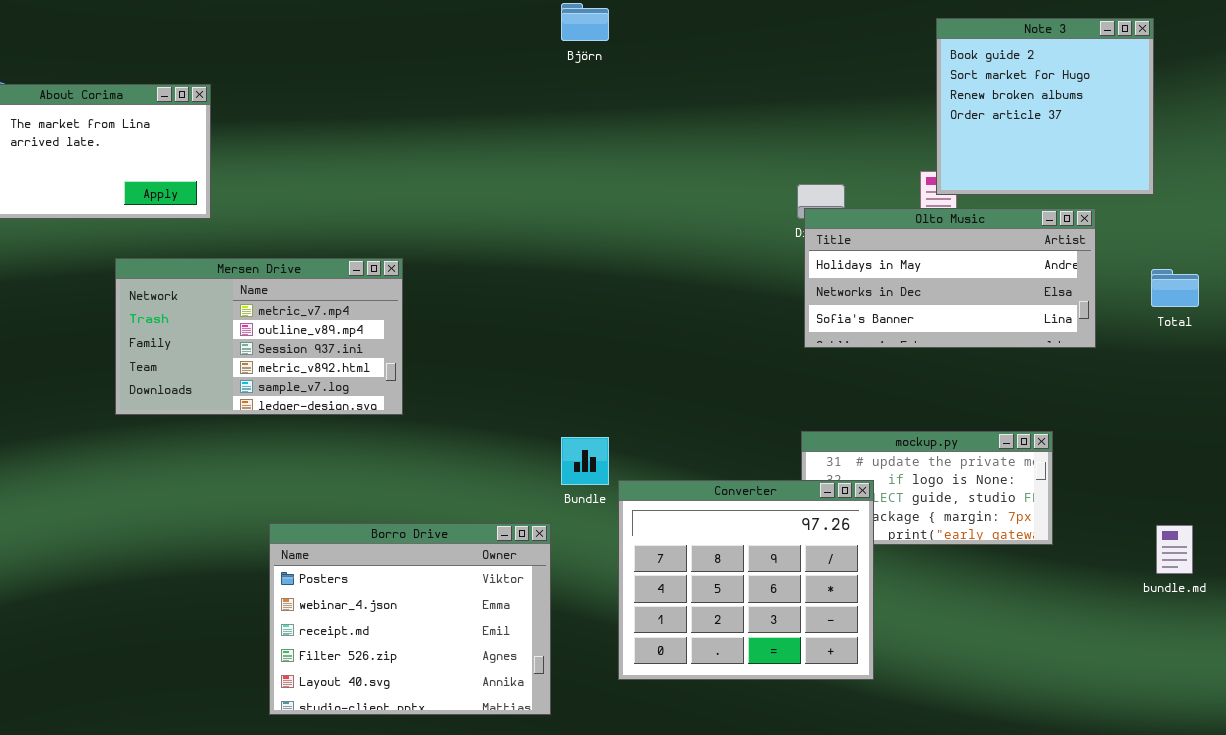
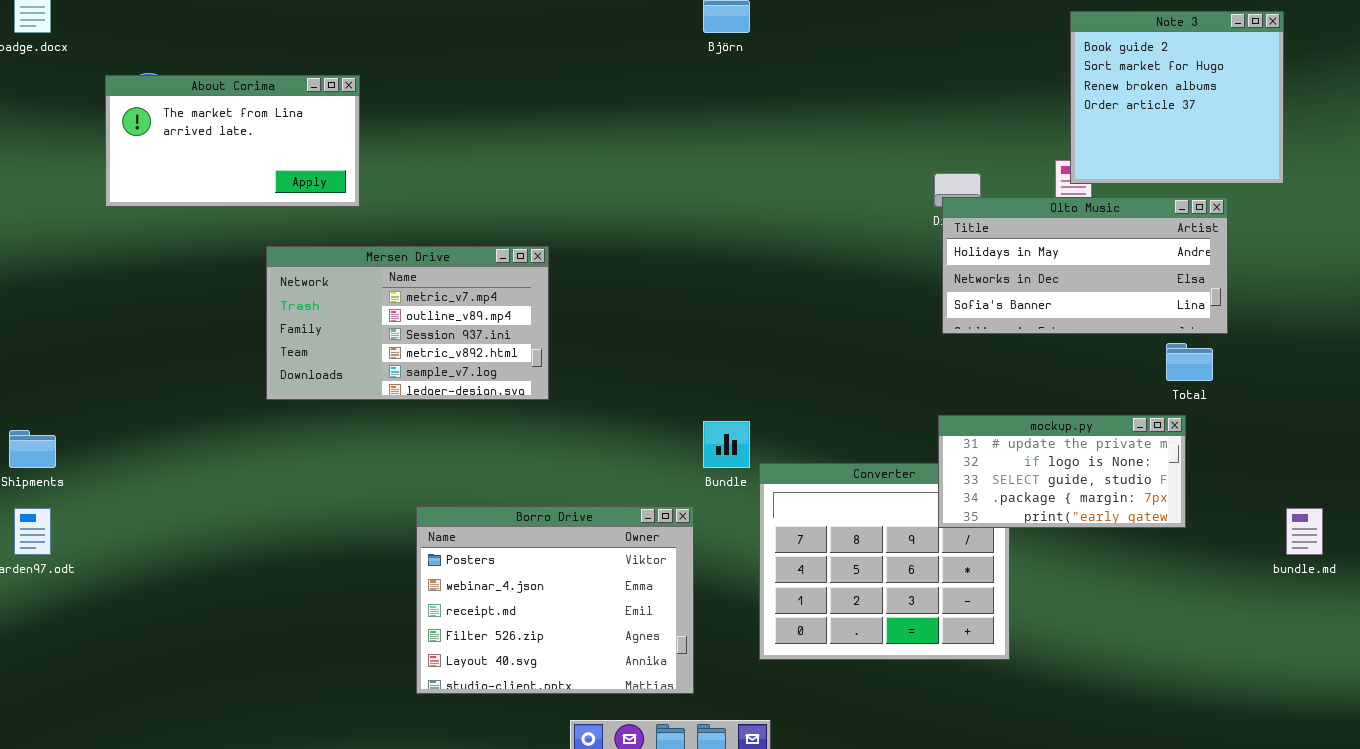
Total: [1151,269,1199,307] -> [1166,343,1213,381], moved
mockup.py: [801,431,1053,545] -> [938,415,1186,528], raised

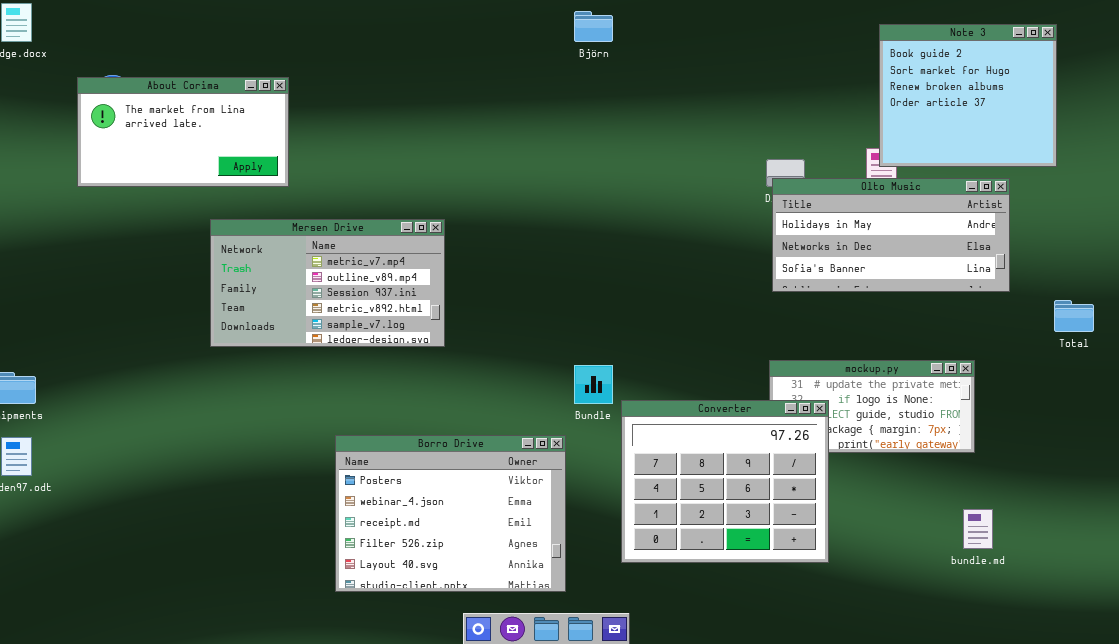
Total: [1166,343,1213,381] -> [1054,300,1094,332], moved
Converter: [759,463,1010,660] -> [621,400,829,563], raised
bundle.md: [1286,508,1323,555] -> [963,509,993,549], moved

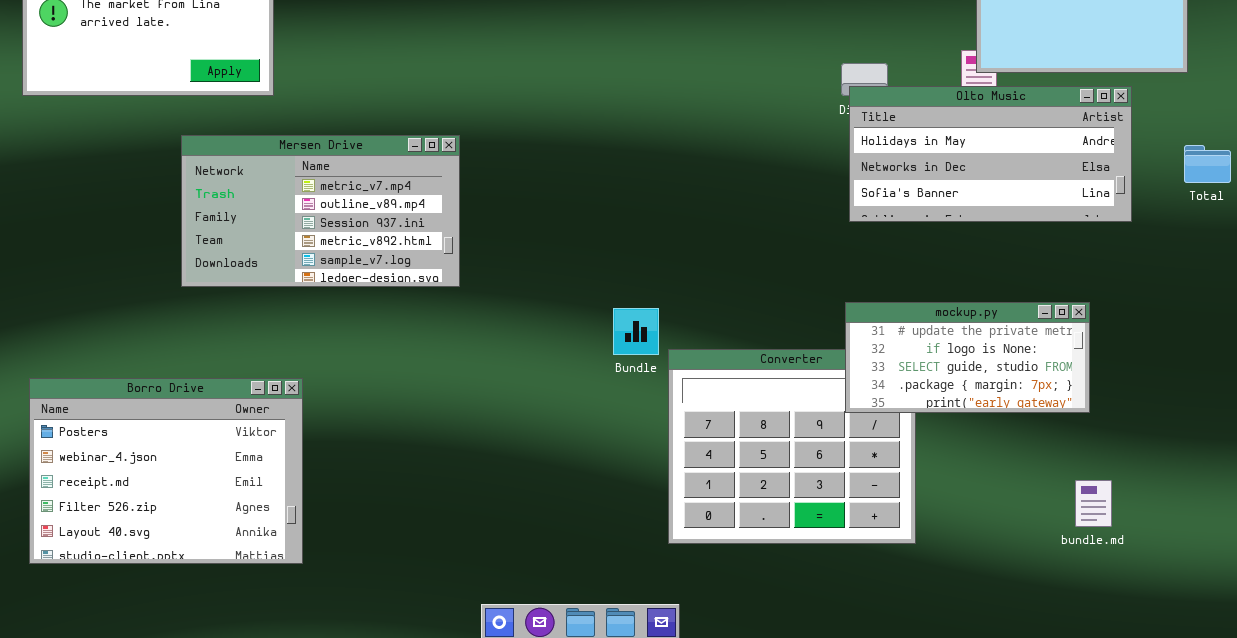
Total: [1054,300,1094,332] -> [1184,145,1231,183], moved
mockup.py: [769,360,975,453] -> [845,302,1090,413], raised
Borro Drive: [335,435,566,592] -> [29,378,303,564], moved

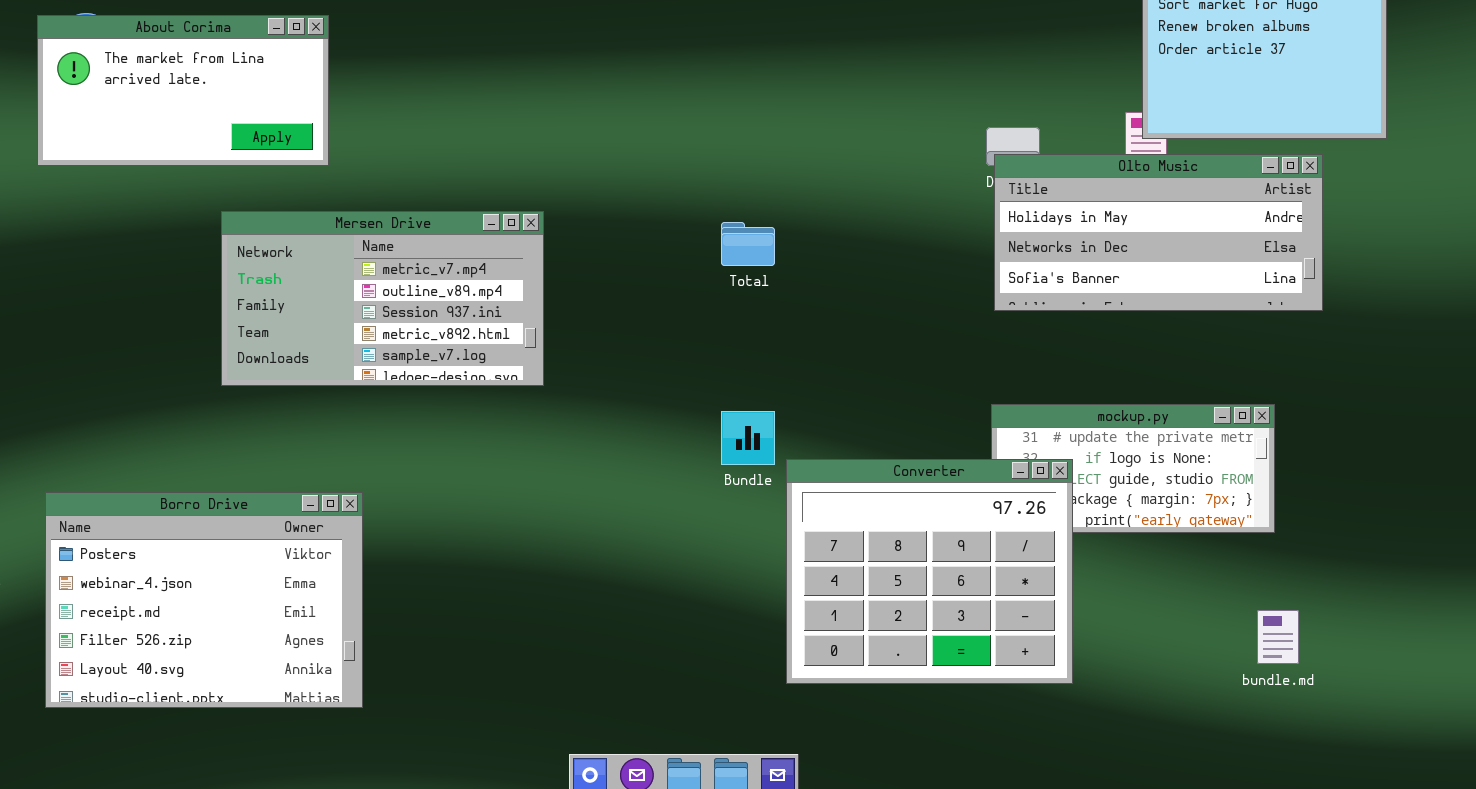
Total: [1184,145,1231,183] -> [721,222,775,266], moved
Converter: [668,349,916,544] -> [786,459,1073,684], raised

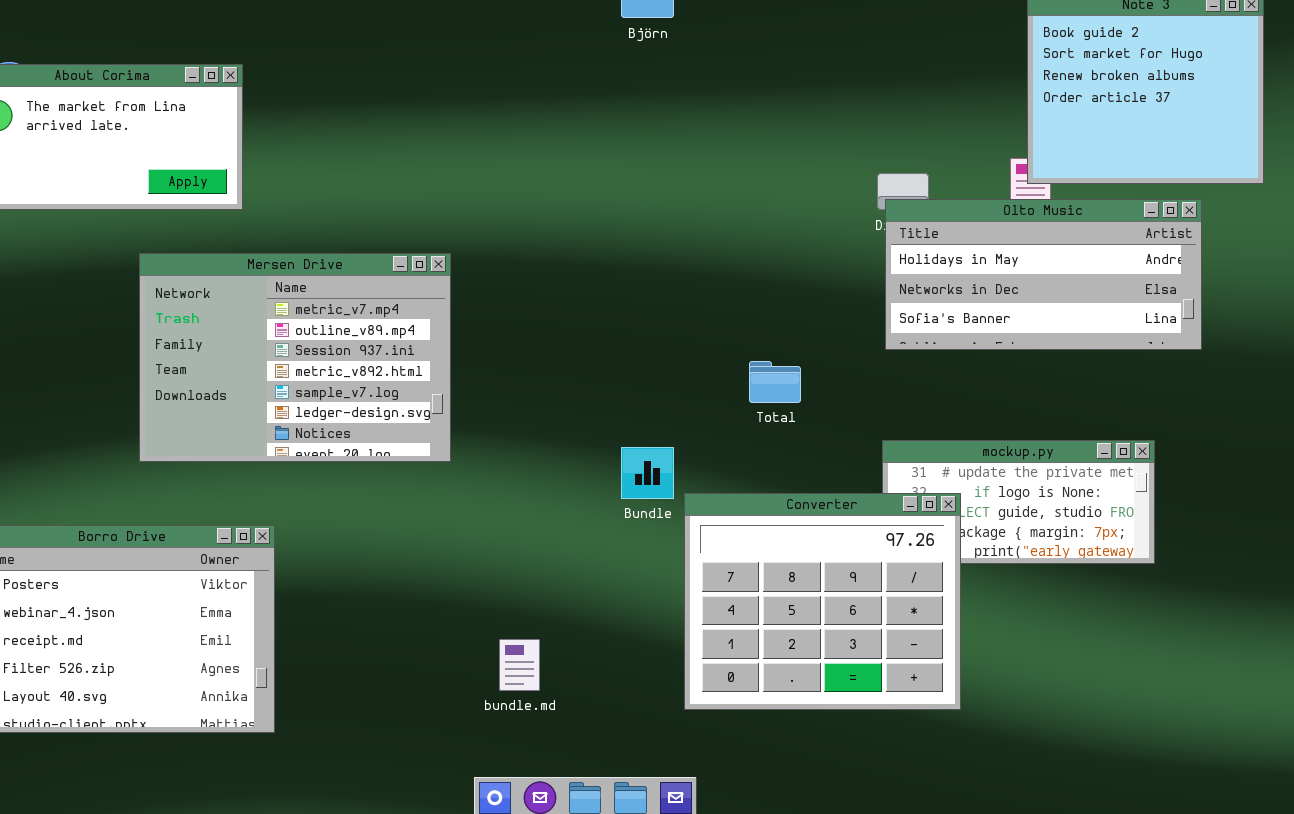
Mersen Drive: [221,211,544,386] -> [139,253,451,462], resized
Total: [721,222,775,266] -> [749,361,801,403], moved
bundle.md: [1257,610,1299,664] -> [499,639,540,691], moved

